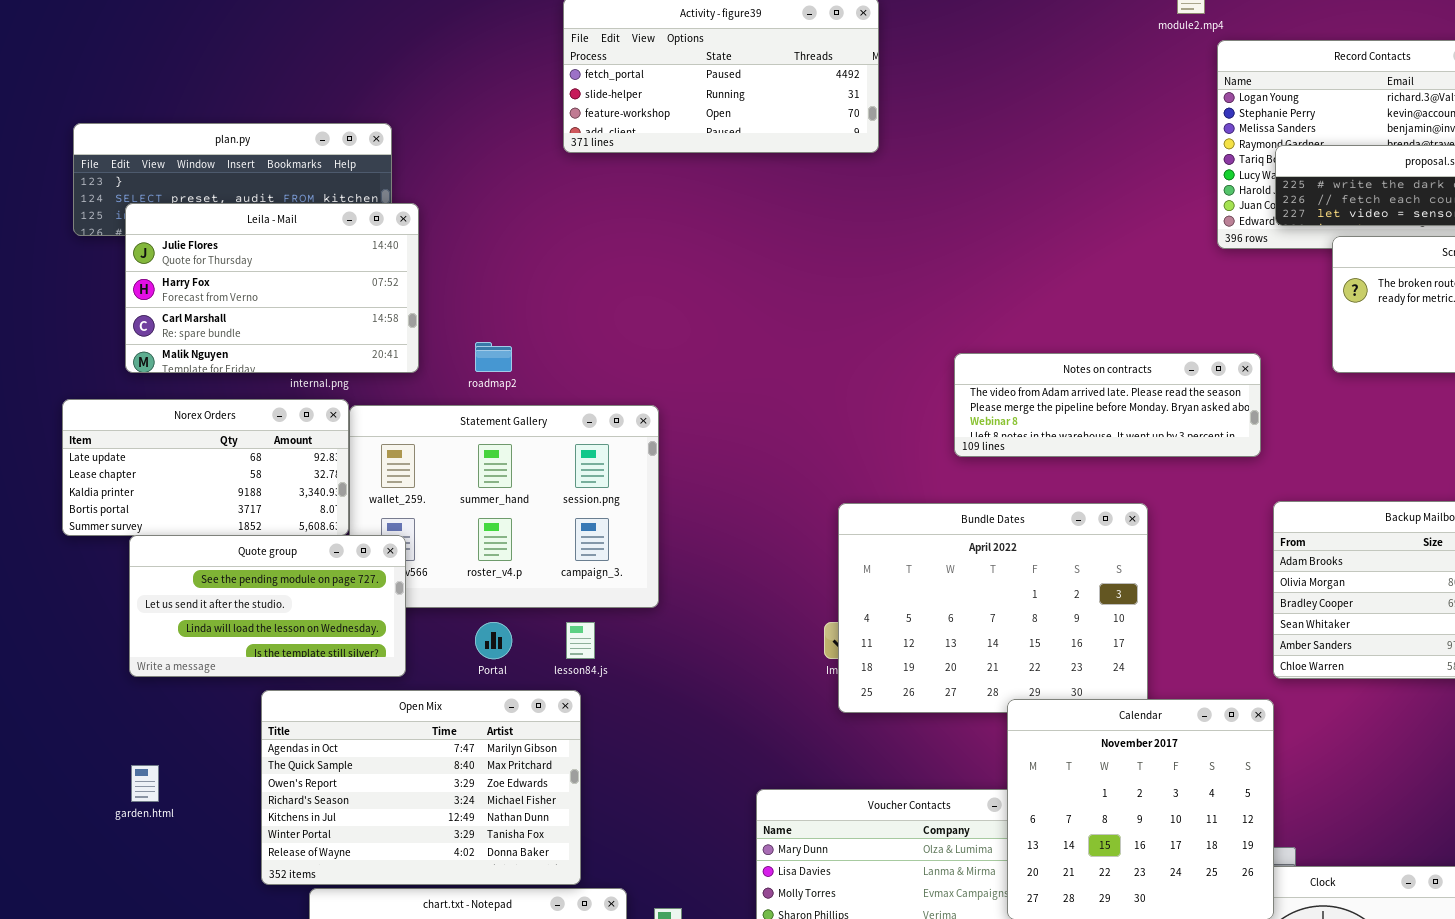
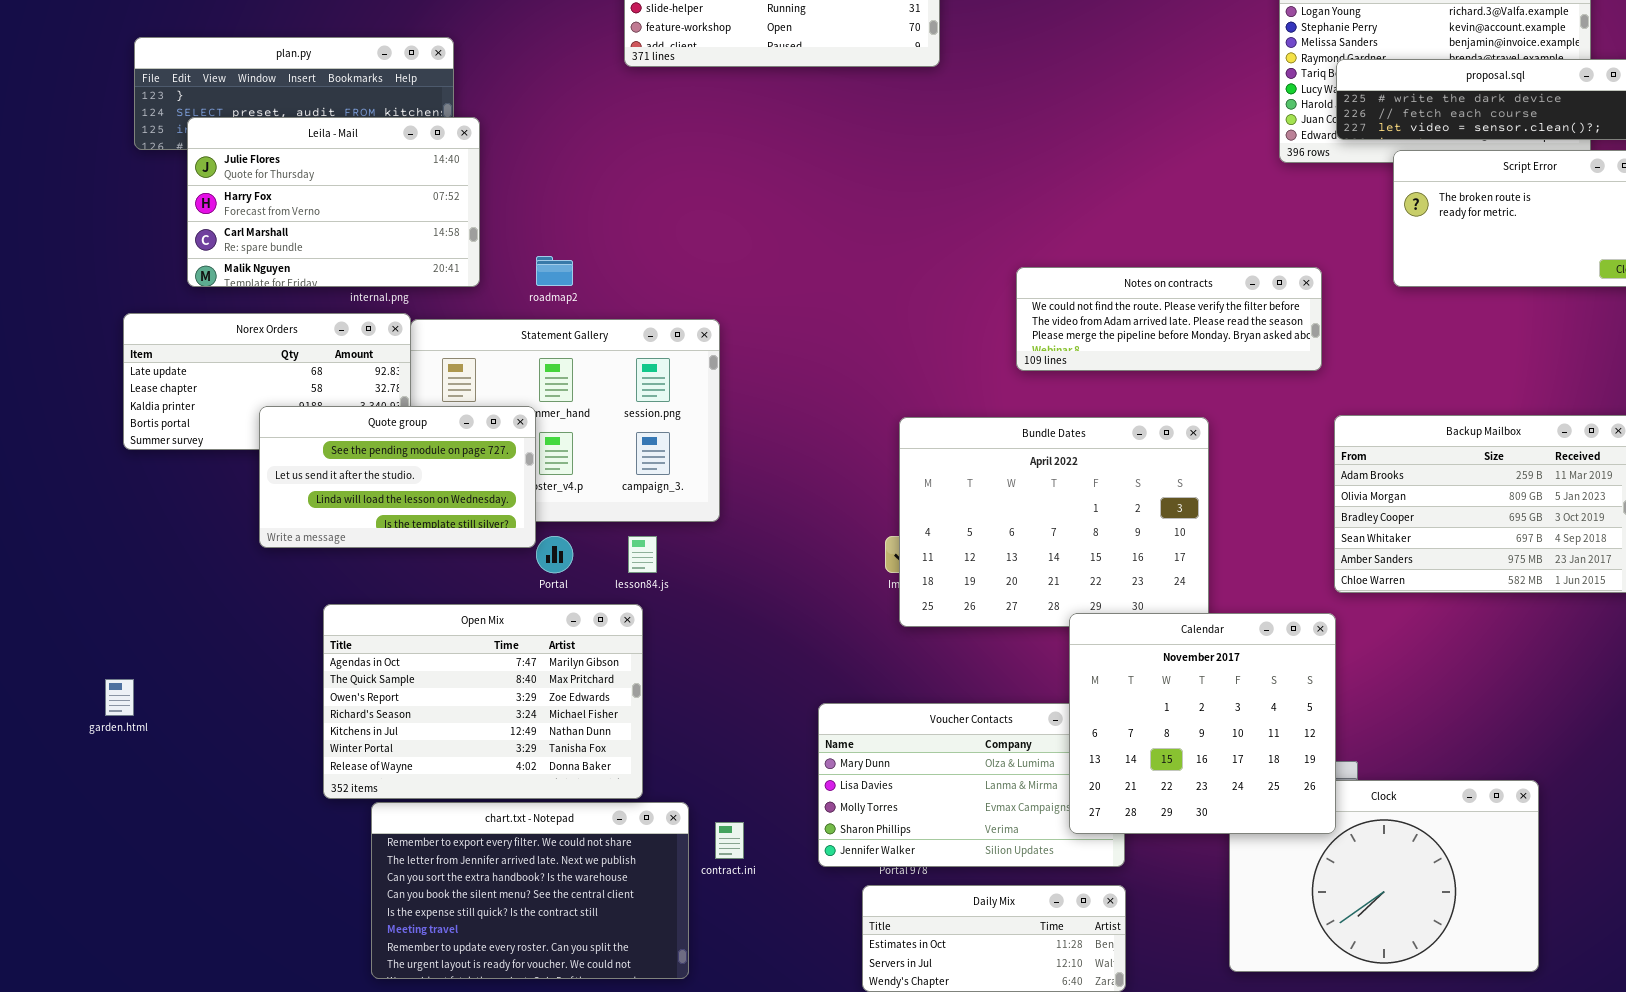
Notes on contracts: [954,353,1261,457] -> [1016,267,1322,371], scrolled up 1 row
Quote group: [129,535,406,677] -> [259,406,536,548], moved
garden.html: [131,765,159,802] -> [105,679,134,716], moved

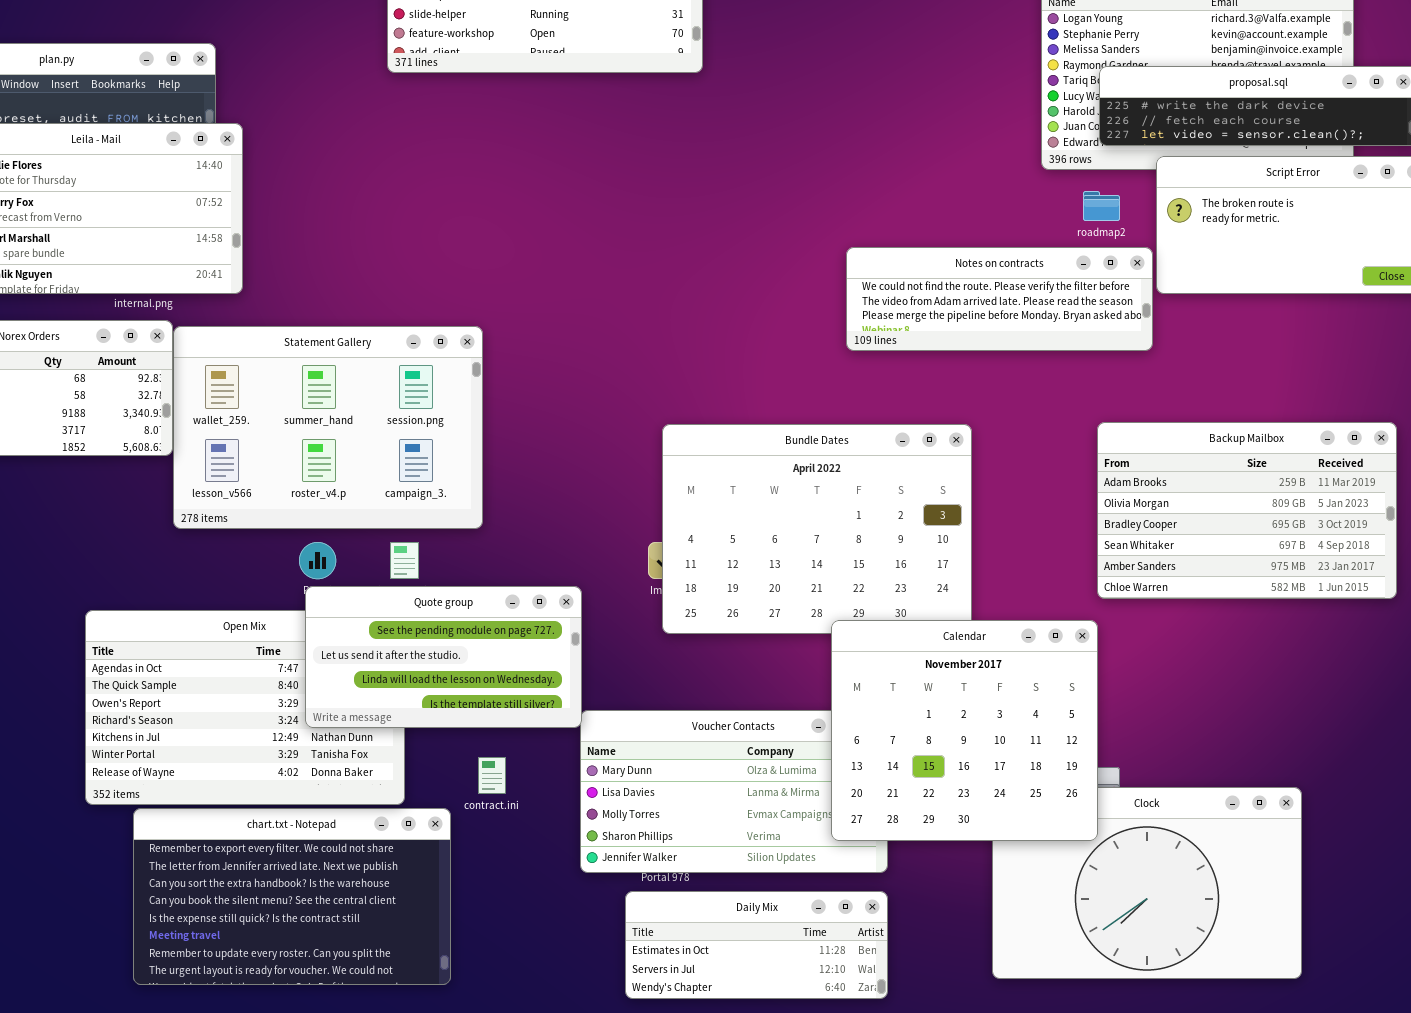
roadmap2: [536,256,573,286] -> [1083,191,1120,221], moved
Notes on contracts: [1016,267,1322,371] -> [846,247,1153,351], moved
Quote group: [259,406,536,548] -> [305,586,582,728], moved
contract.ini: [715,822,744,859] -> [478,757,506,794], moved

